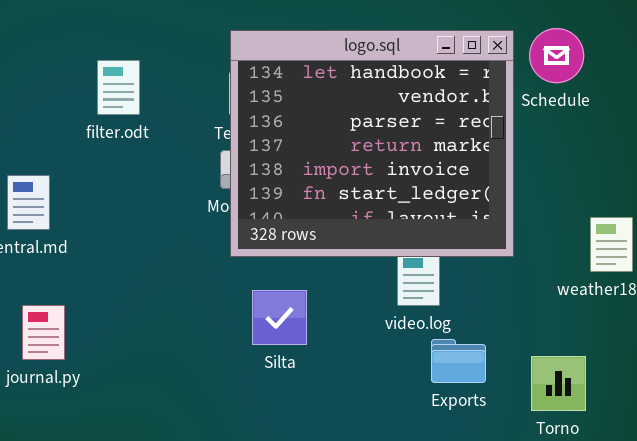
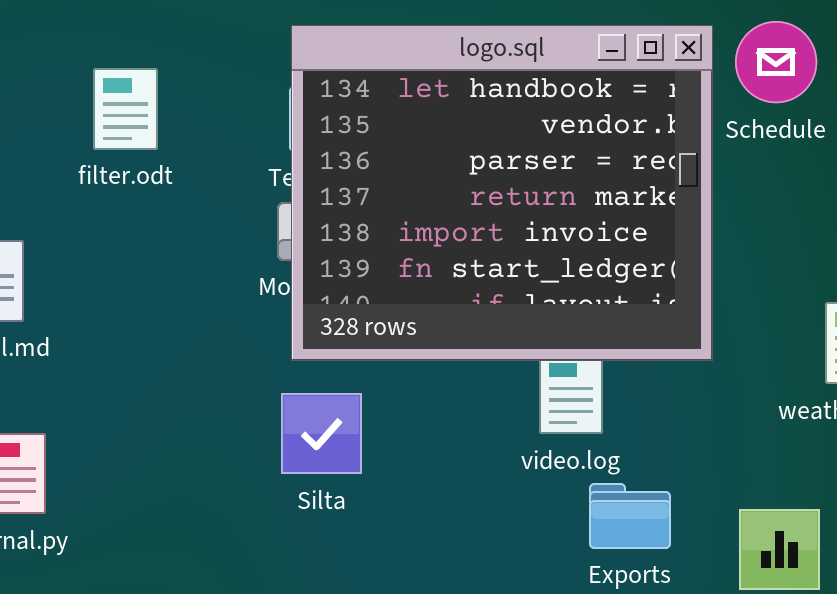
Silta: [252,290,307,345] -> [281,393,362,474], moved

